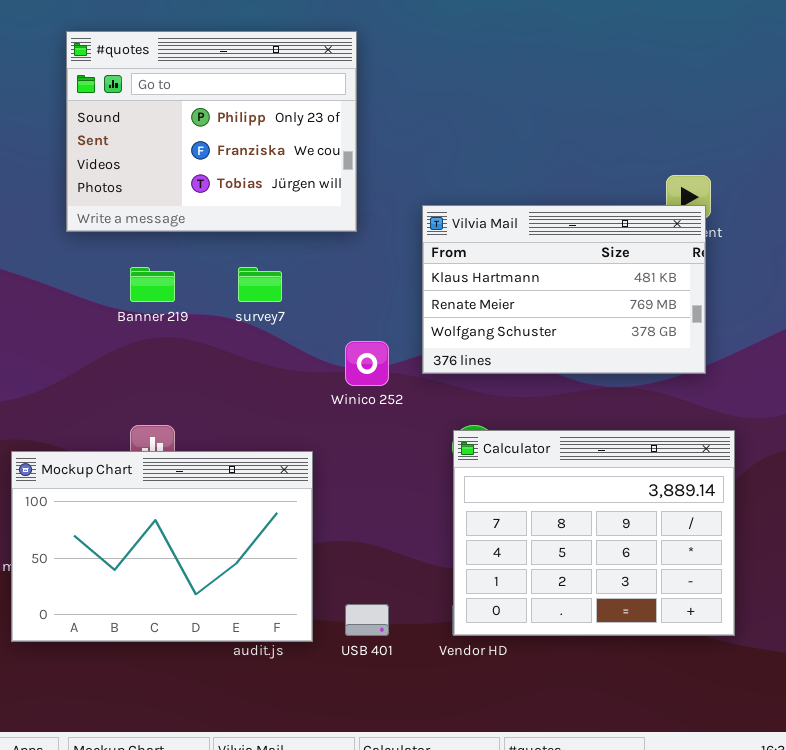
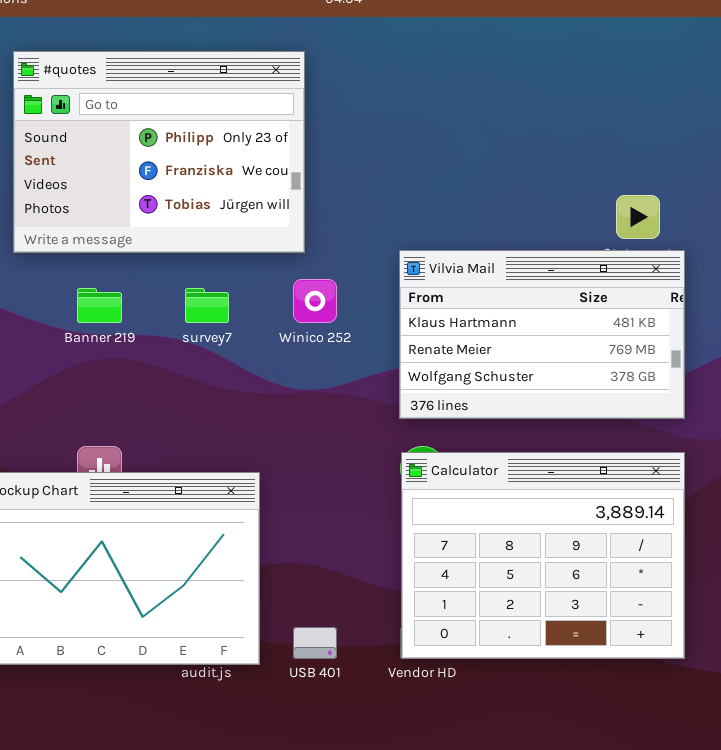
Vilvia Mail: [422,205,706,374] -> [399,250,685,419], moved
Winico 252: [345,341,389,386] -> [293,279,337,323], moved

